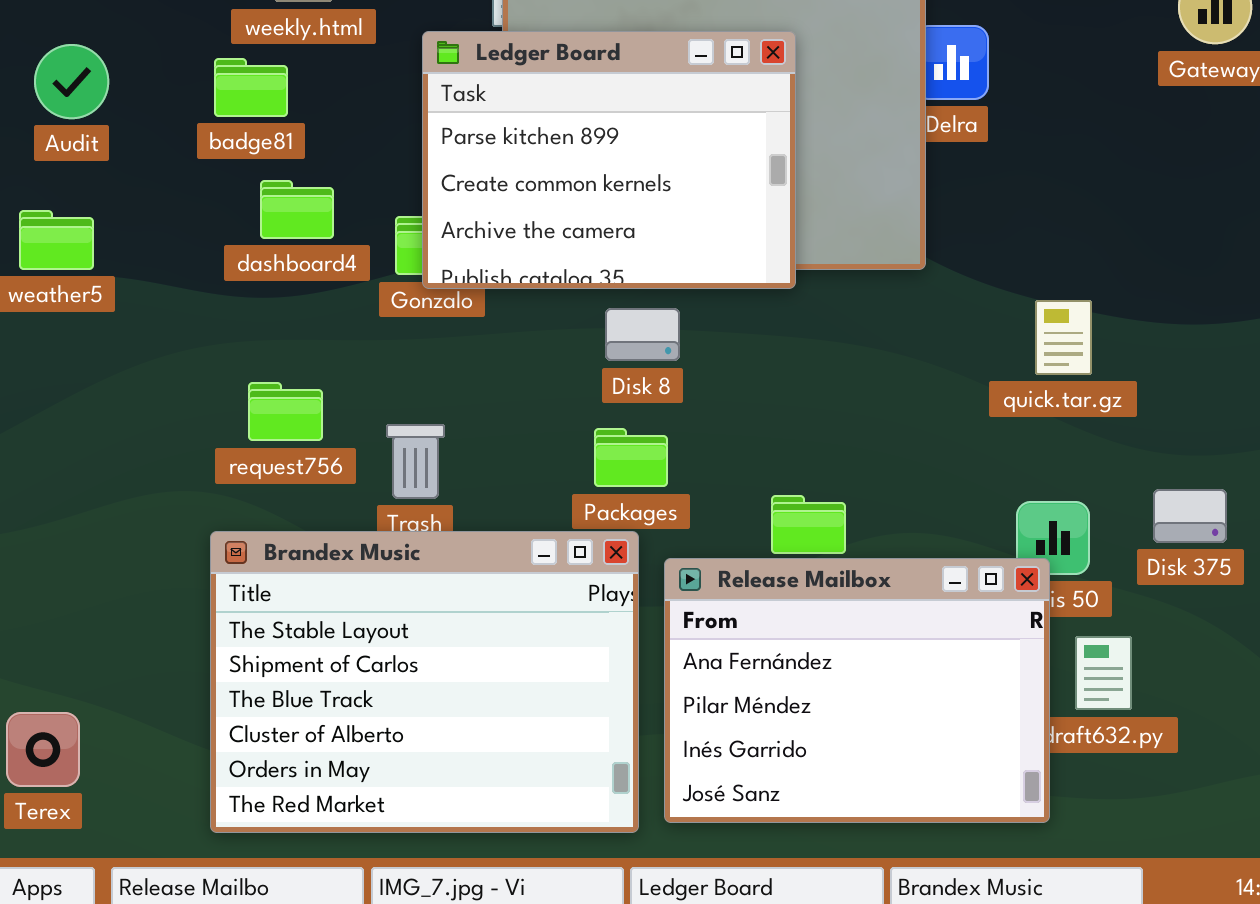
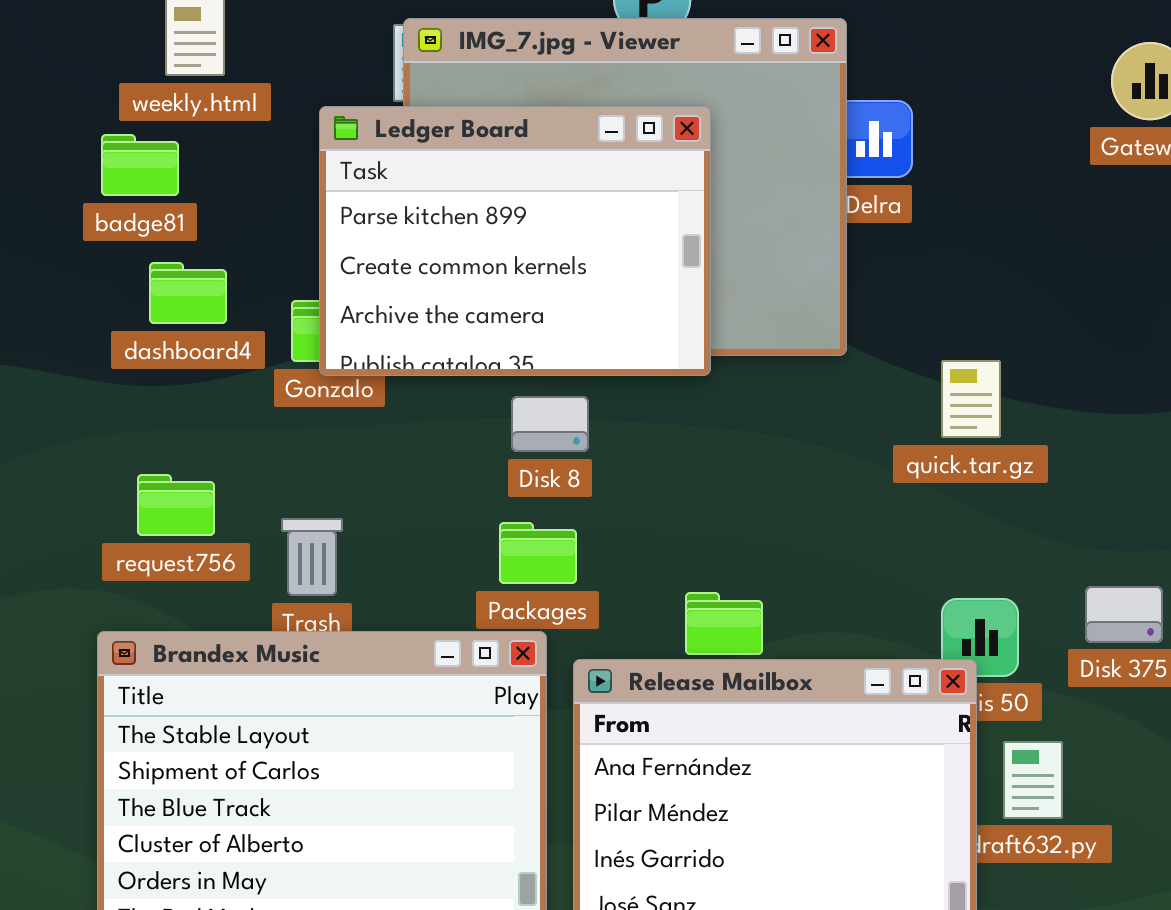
quick.tar.gz: [1035,300,1092,375] -> [941,360,1001,438], moved

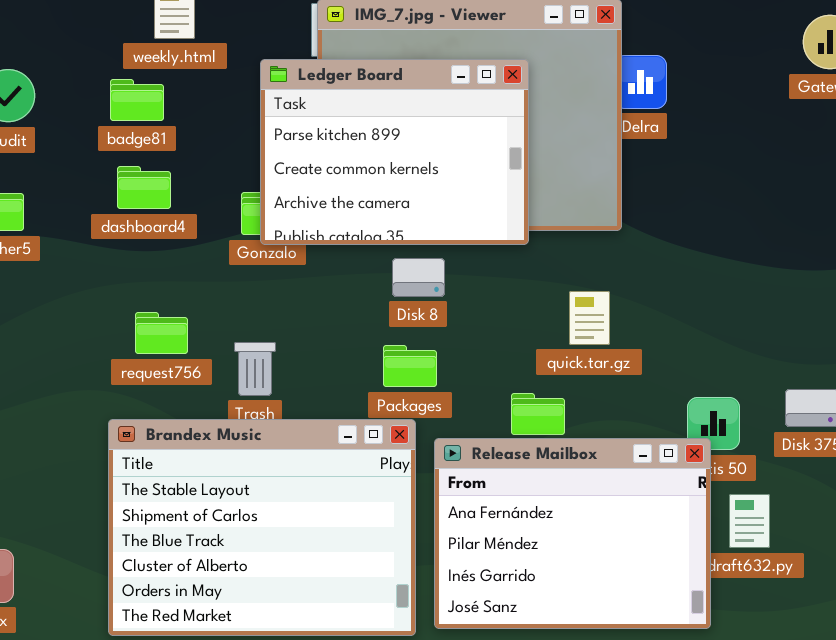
dashboard4: [149,262,227,324] -> [117,166,171,209], moved
quick.tar.gz: [941,360,1001,438] -> [569,291,610,345], moved

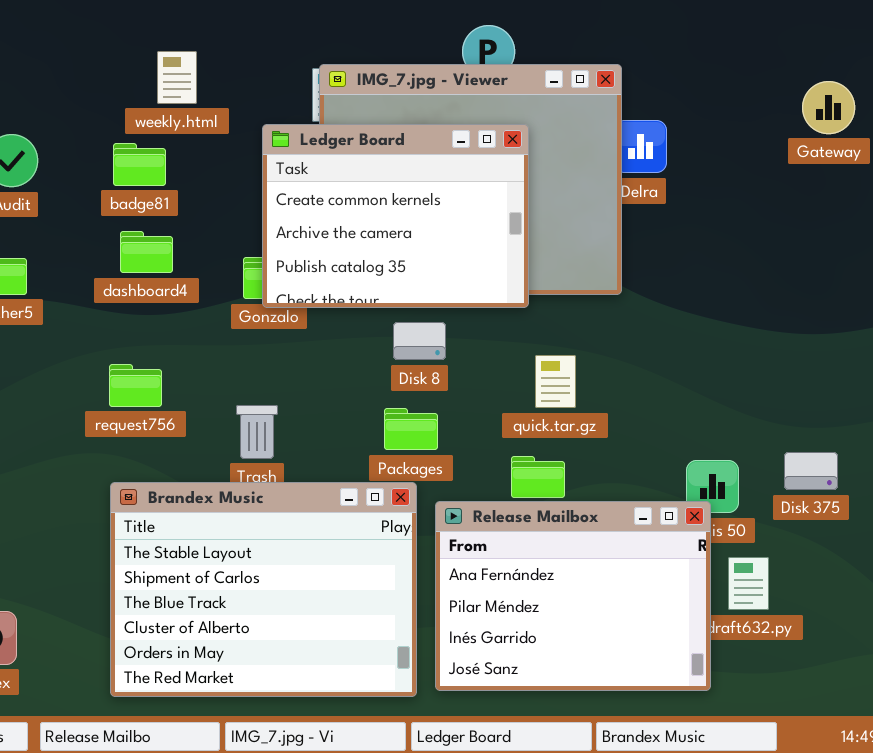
Ledger Board: [260,59,529,245] -> [262,124,529,308], scrolled down 1 row
quick.tar.gz: [569,291,610,345] -> [535,355,576,408], moved
request756: [135,312,188,354] -> [109,364,162,407], moved

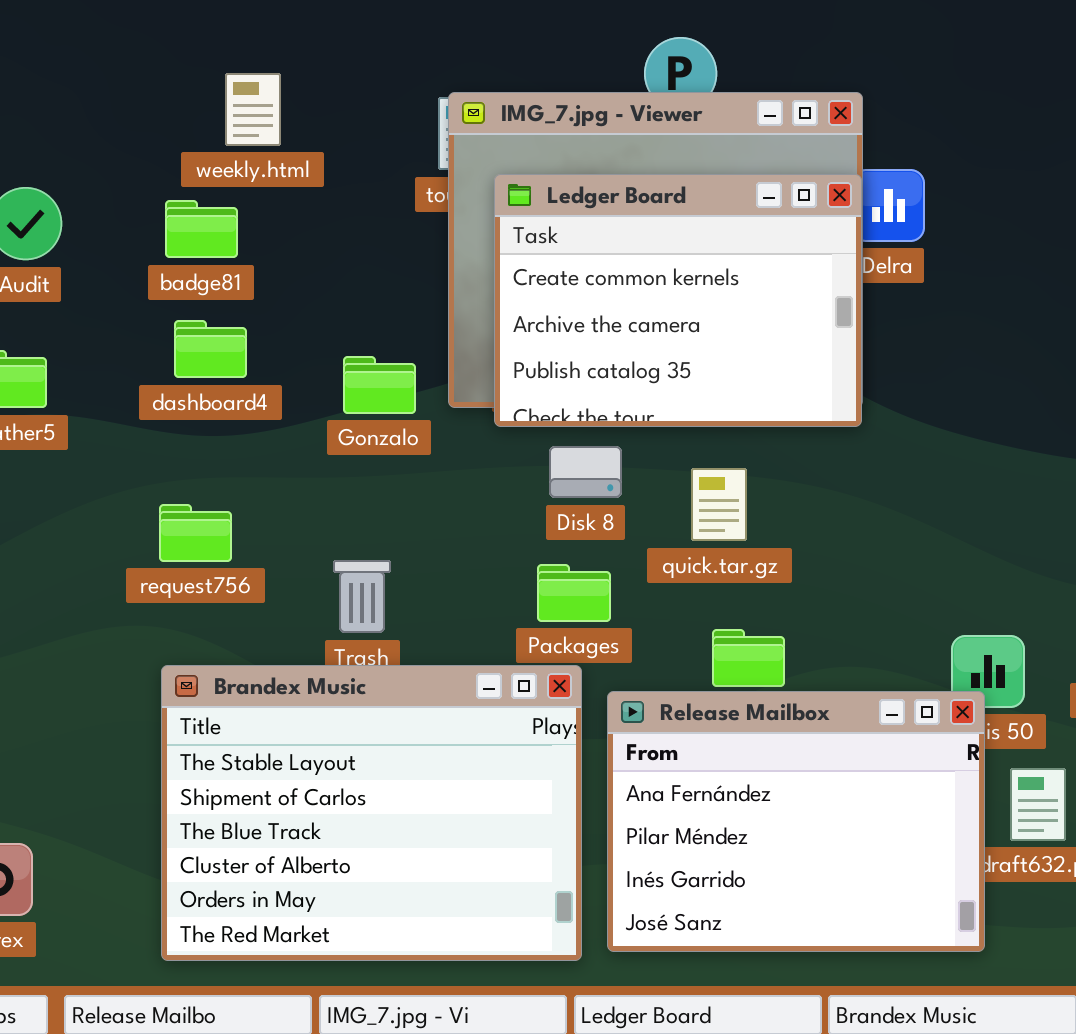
Ledger Board: [262,124,529,308] -> [494,174,862,427], moved
quick.tar.gz: [535,355,576,408] -> [691,468,747,541], moved

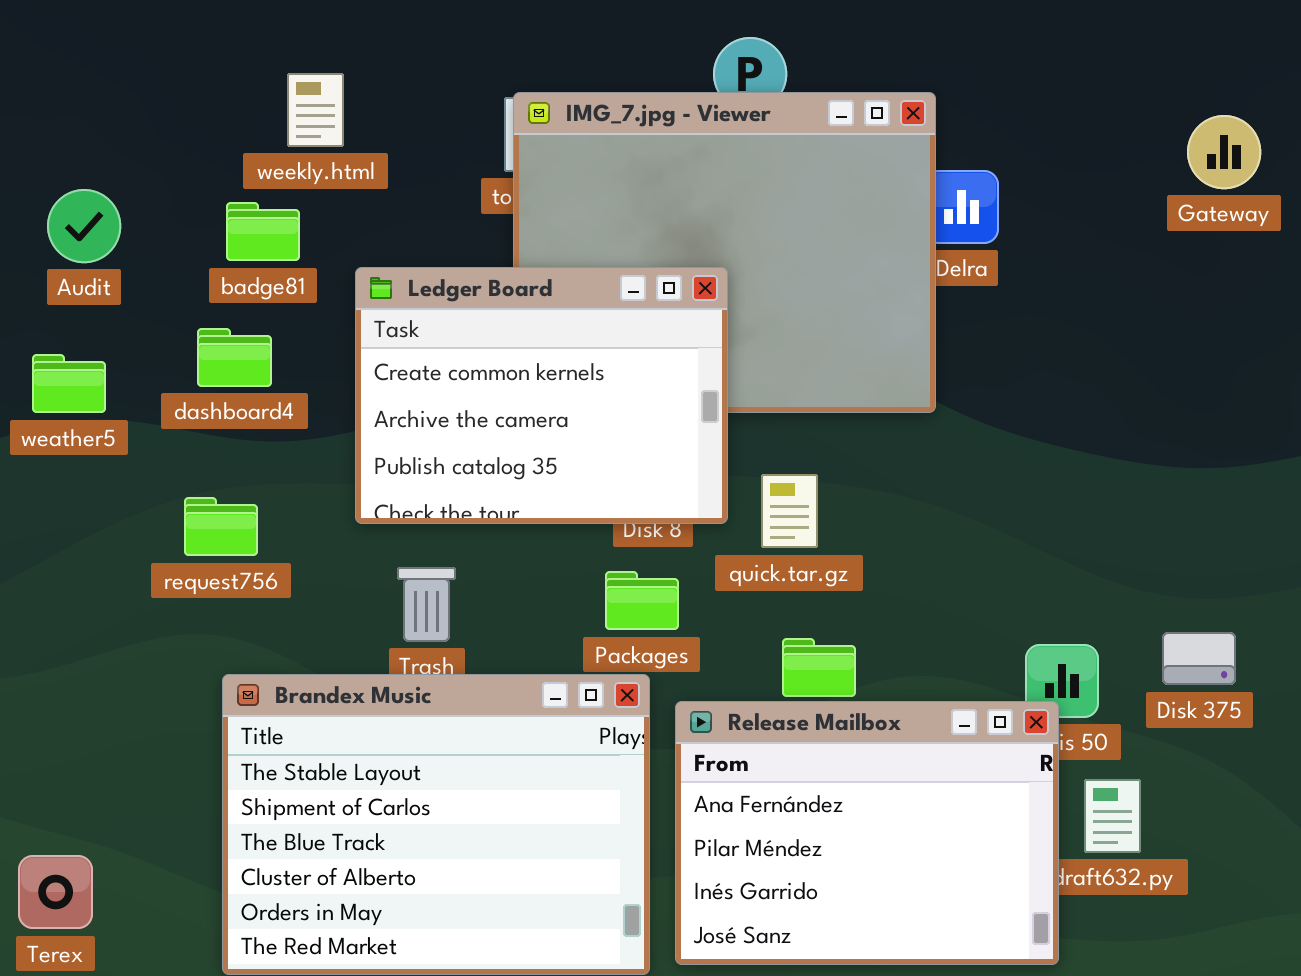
Ledger Board: [494,174,862,427] -> [355,267,728,524], moved
dashboard4: [174,320,247,378] -> [197,328,272,387], moved
request756: [159,504,232,562] -> [184,497,258,556], moved

